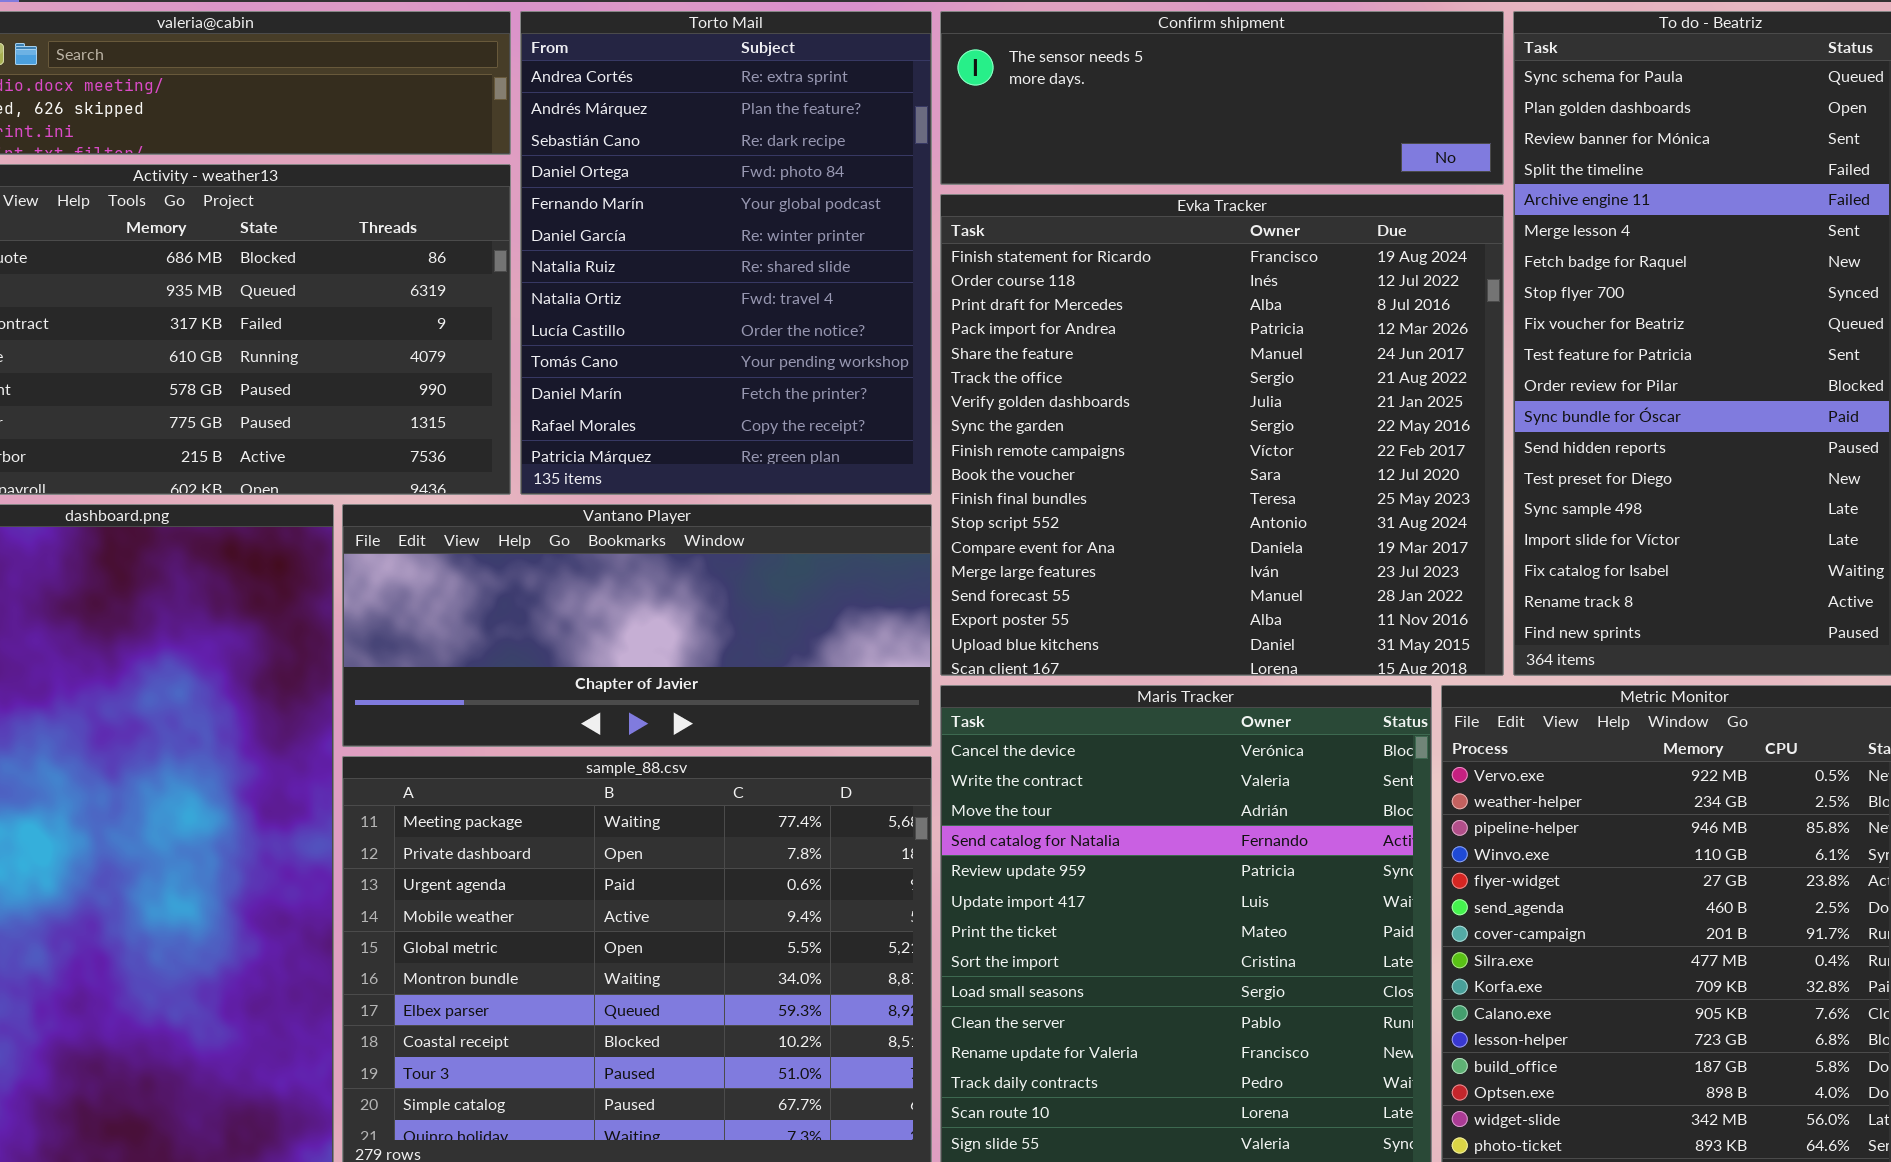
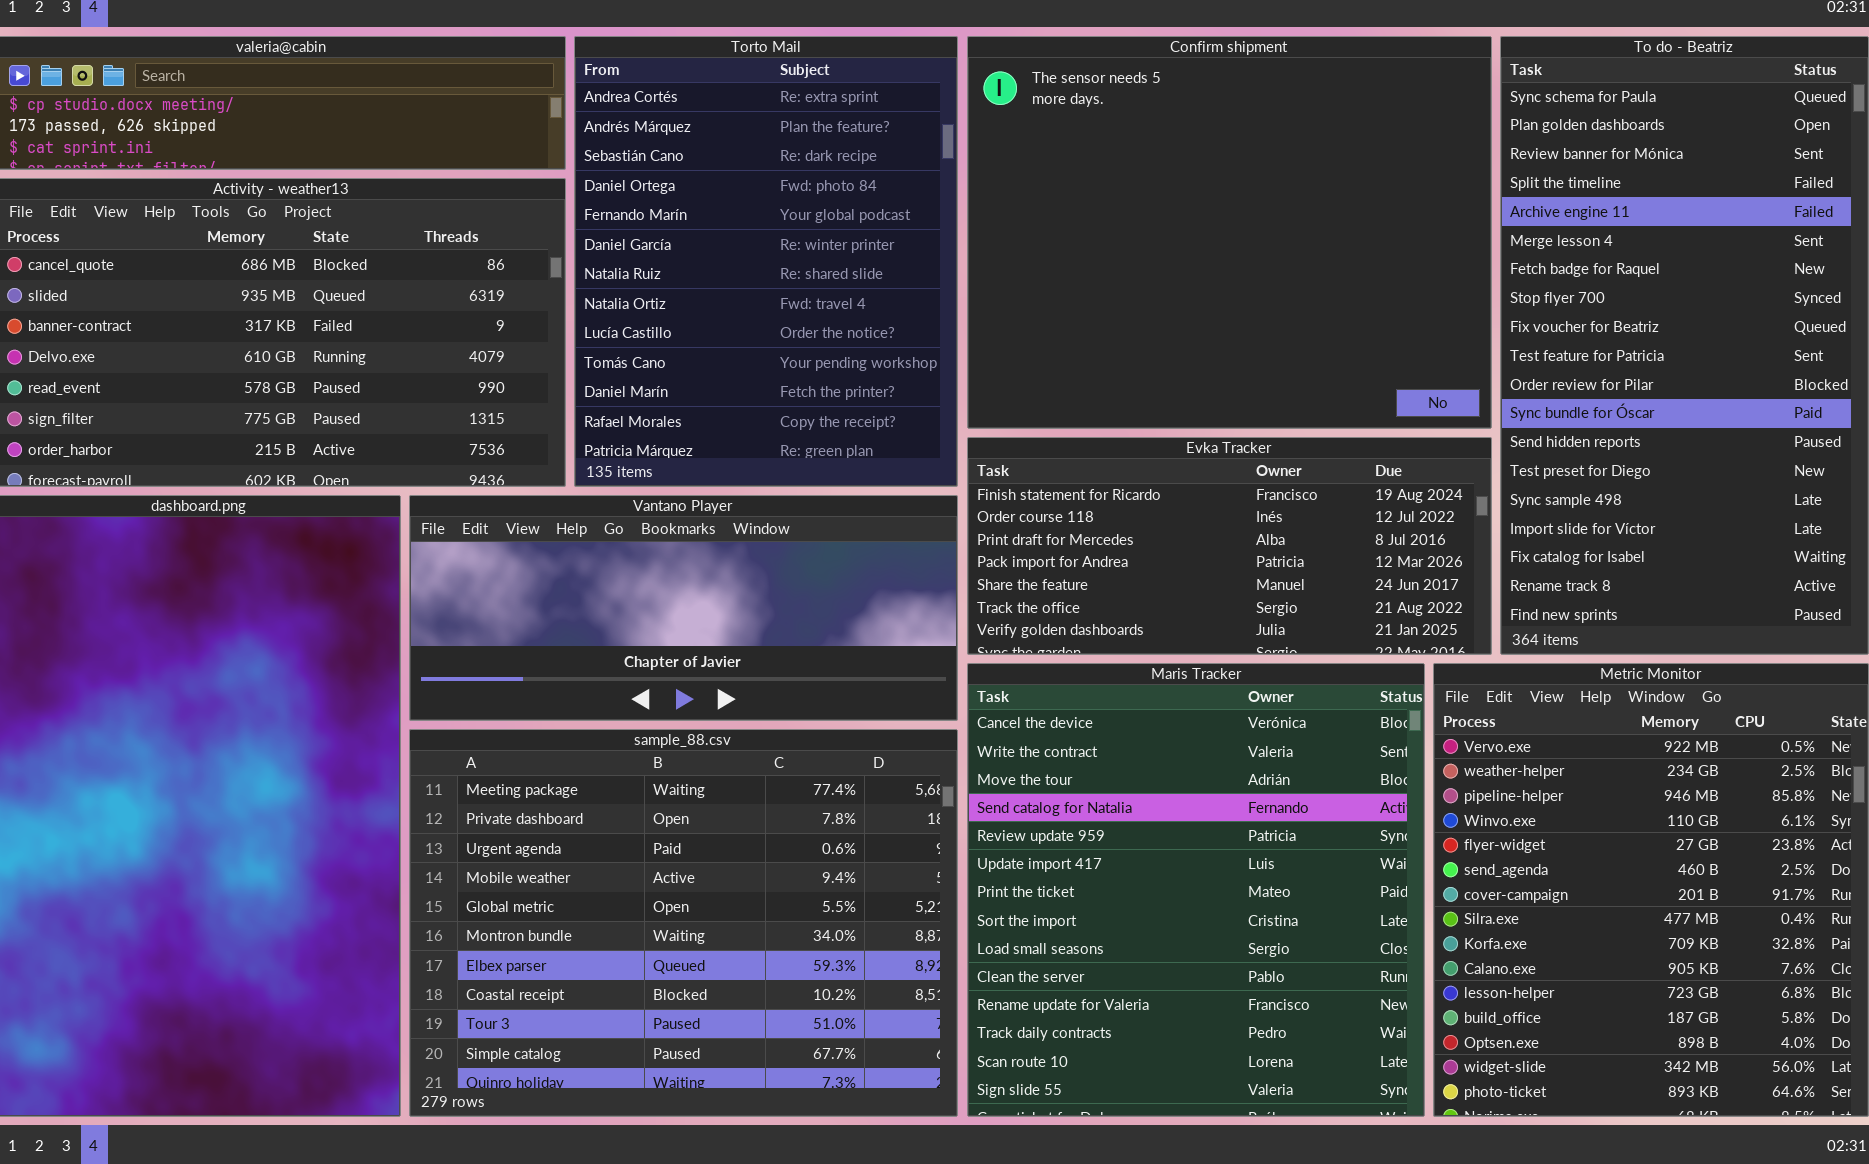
Confirm shipment: [940,11,1504,185] -> [967,36,1492,429], resized
Evka Tracker: [940,194,1504,676] -> [967,437,1492,655], resized

